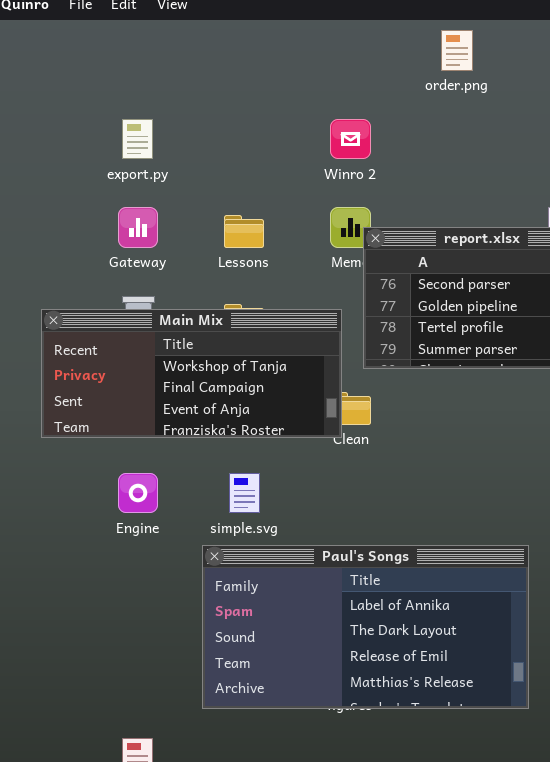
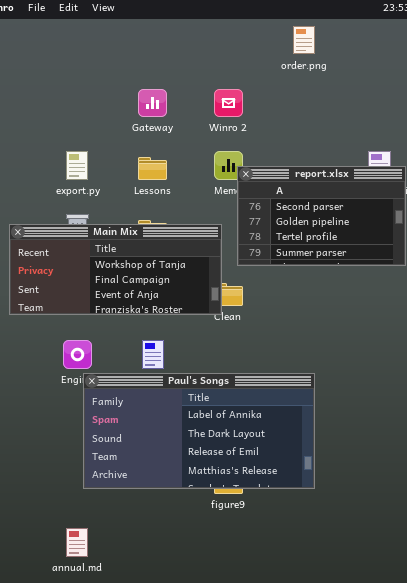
export.py: [122,119,153,159] -> [66,151,88,180], moved
Gateway: [118,207,158,248] -> [138,89,167,117], moved
Paul's Songs: [202,545,529,709] -> [83,373,315,489], moved

